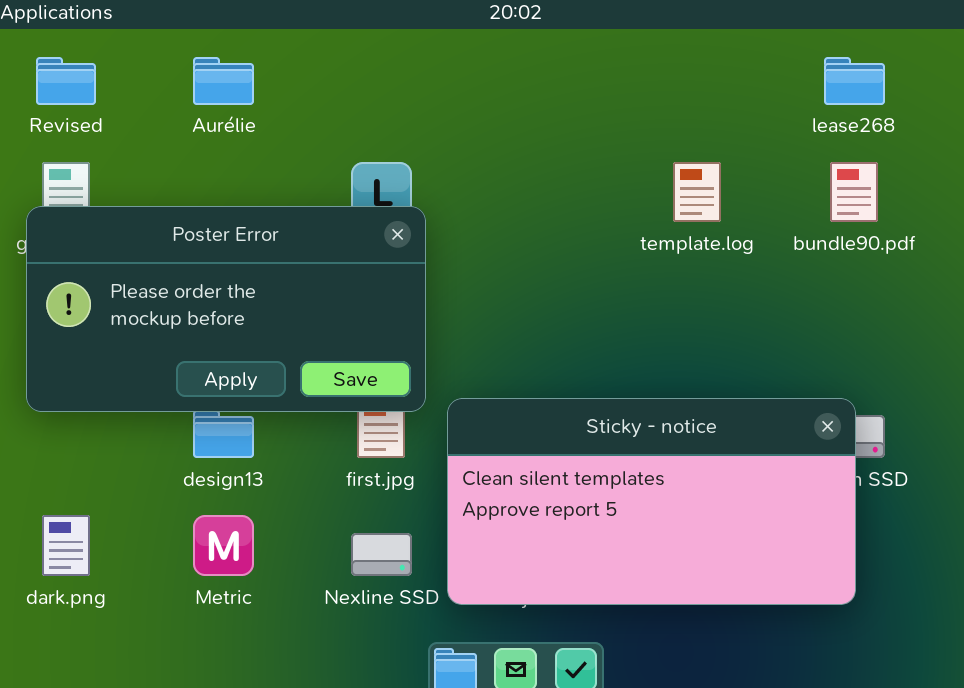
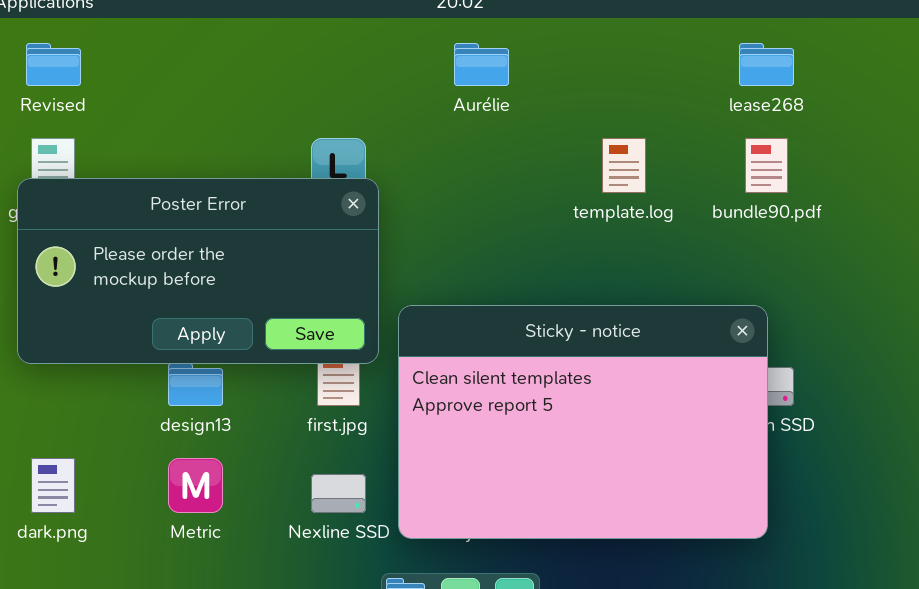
Aurélie: [193,57,254,105] -> [454,43,509,86], moved
Sticky - notice: [447,398,856,605] -> [398,305,768,539], resized

